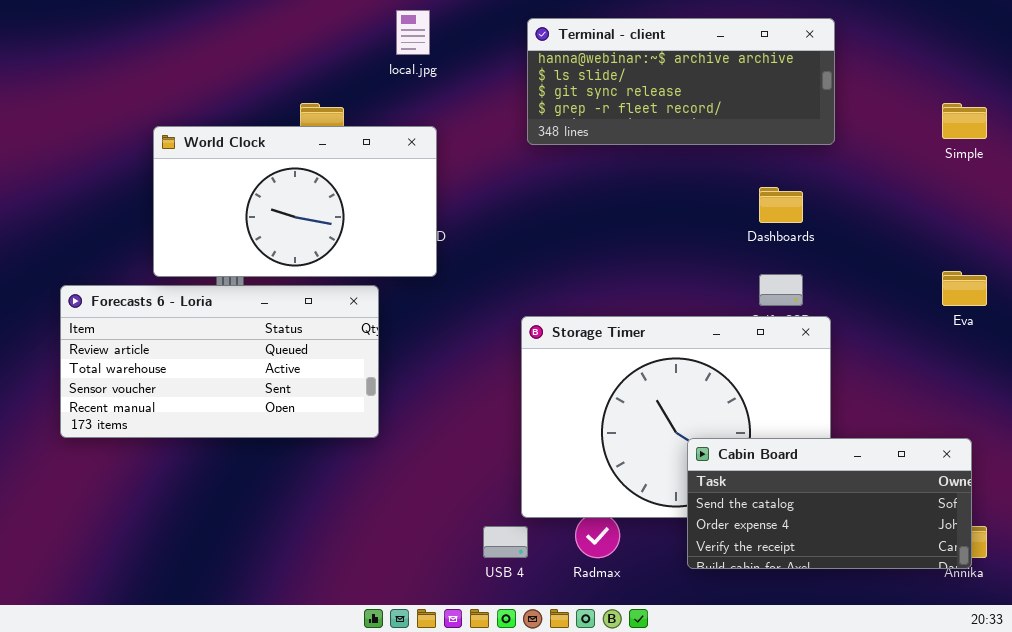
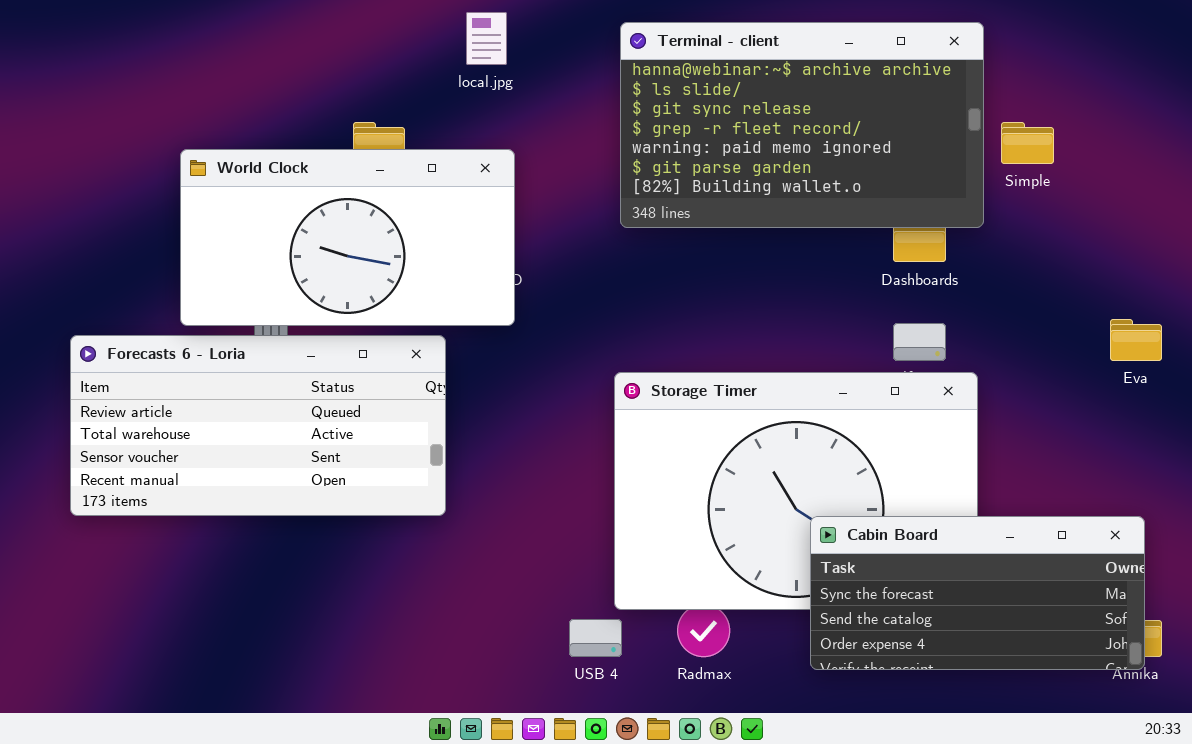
Terminal - client: [527,18,835,145] -> [620,22,984,228], resized
Simple: [942,103,987,139] -> [1001,122,1054,164], moved
Cabin Board: [687,438,972,569] -> [810,516,1145,670], scrolled up 1 row

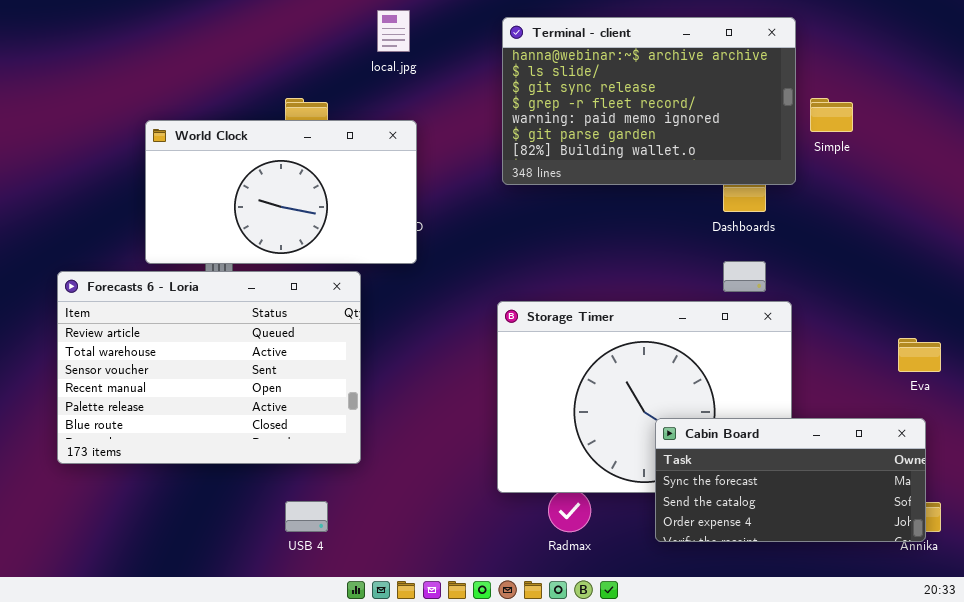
Eva: [1110,319,1162,361] -> [898,338,941,372], moved
Forecasts 6 - Loria: [70,335,446,516] -> [57,271,361,464], resized
USB 4: [569,619,622,657] -> [285,501,328,532], moved

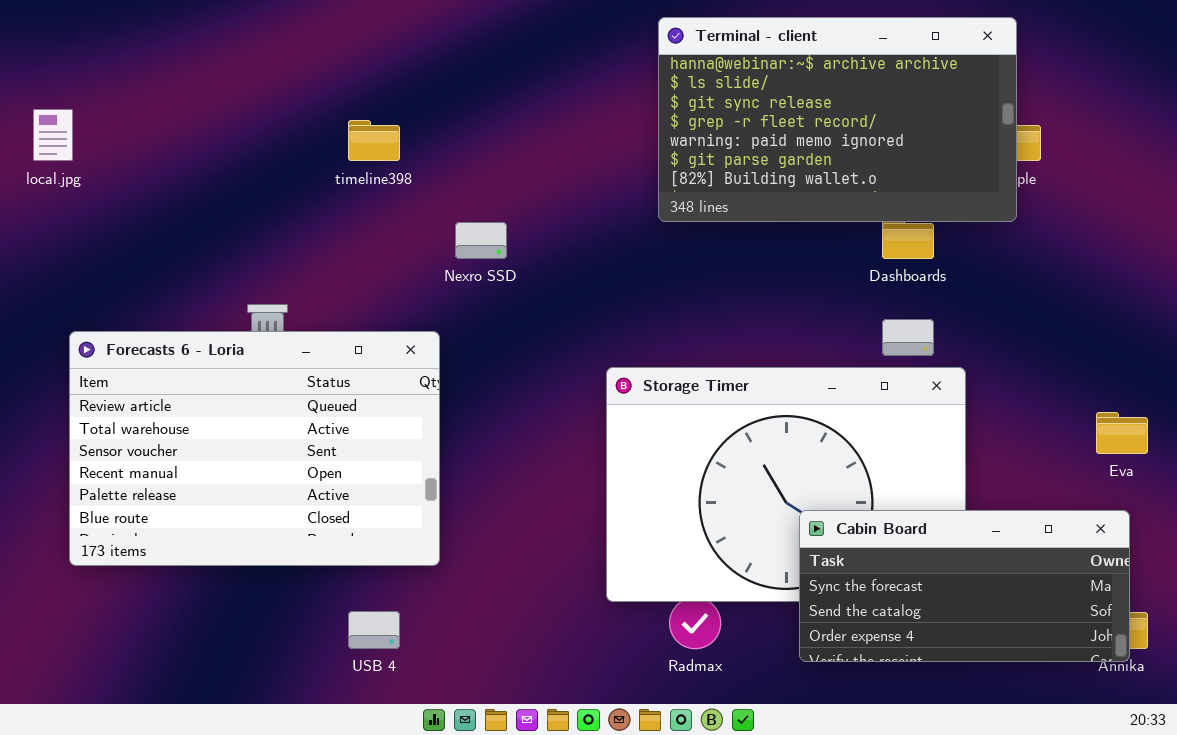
local.jpg: [377,10,410,52] -> [33,109,73,161], moved
Terminal - client: [502,17,796,185] -> [658,17,1017,222], moved
World Clock: [145,120,417,264] -> none, closed

